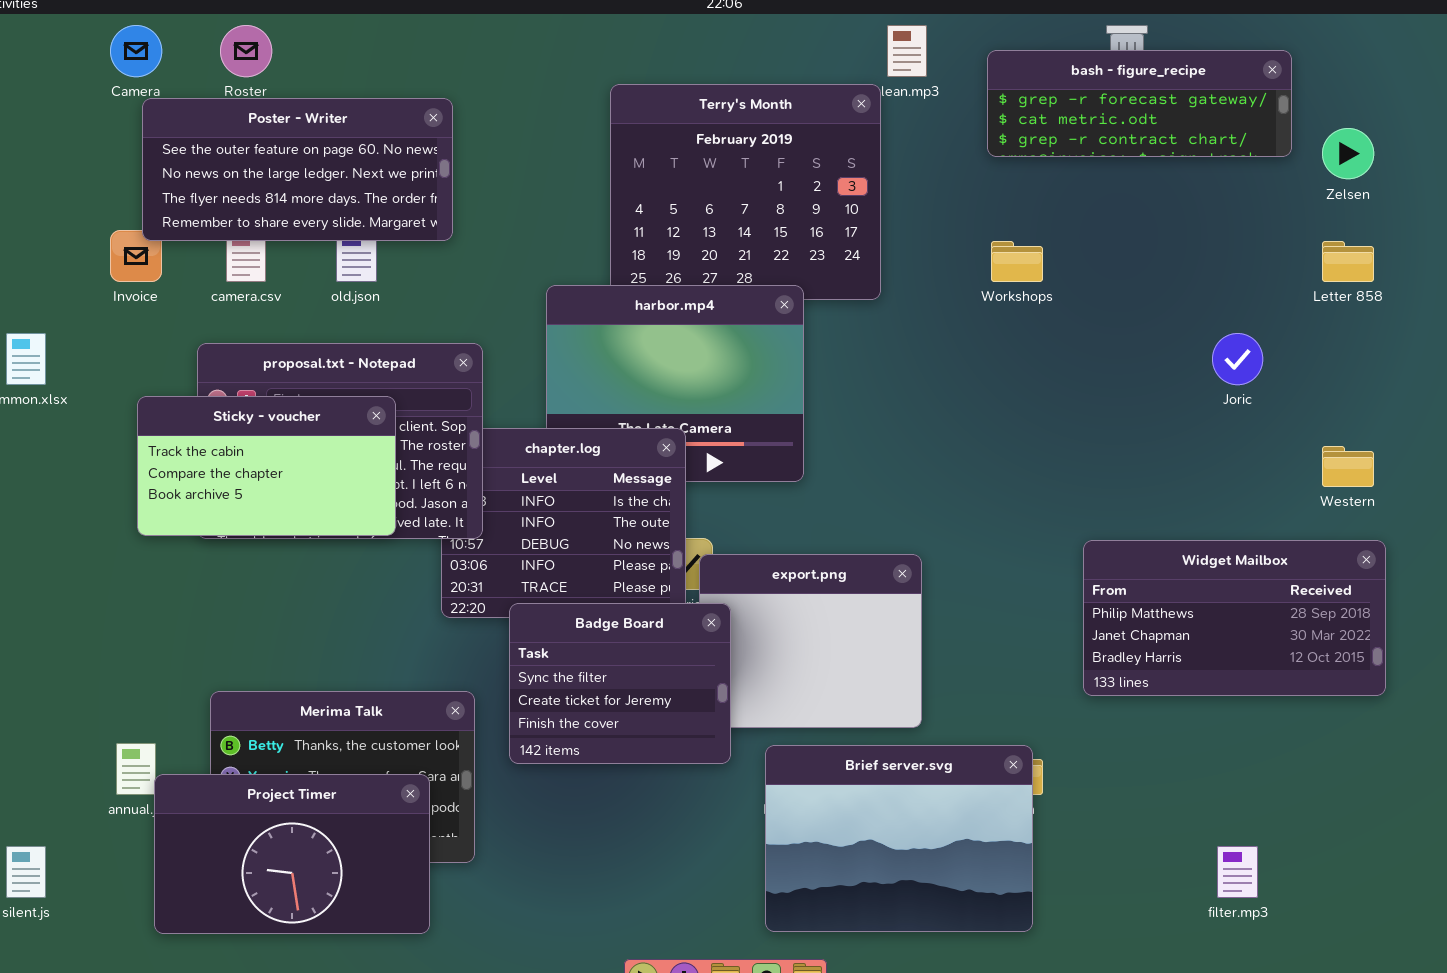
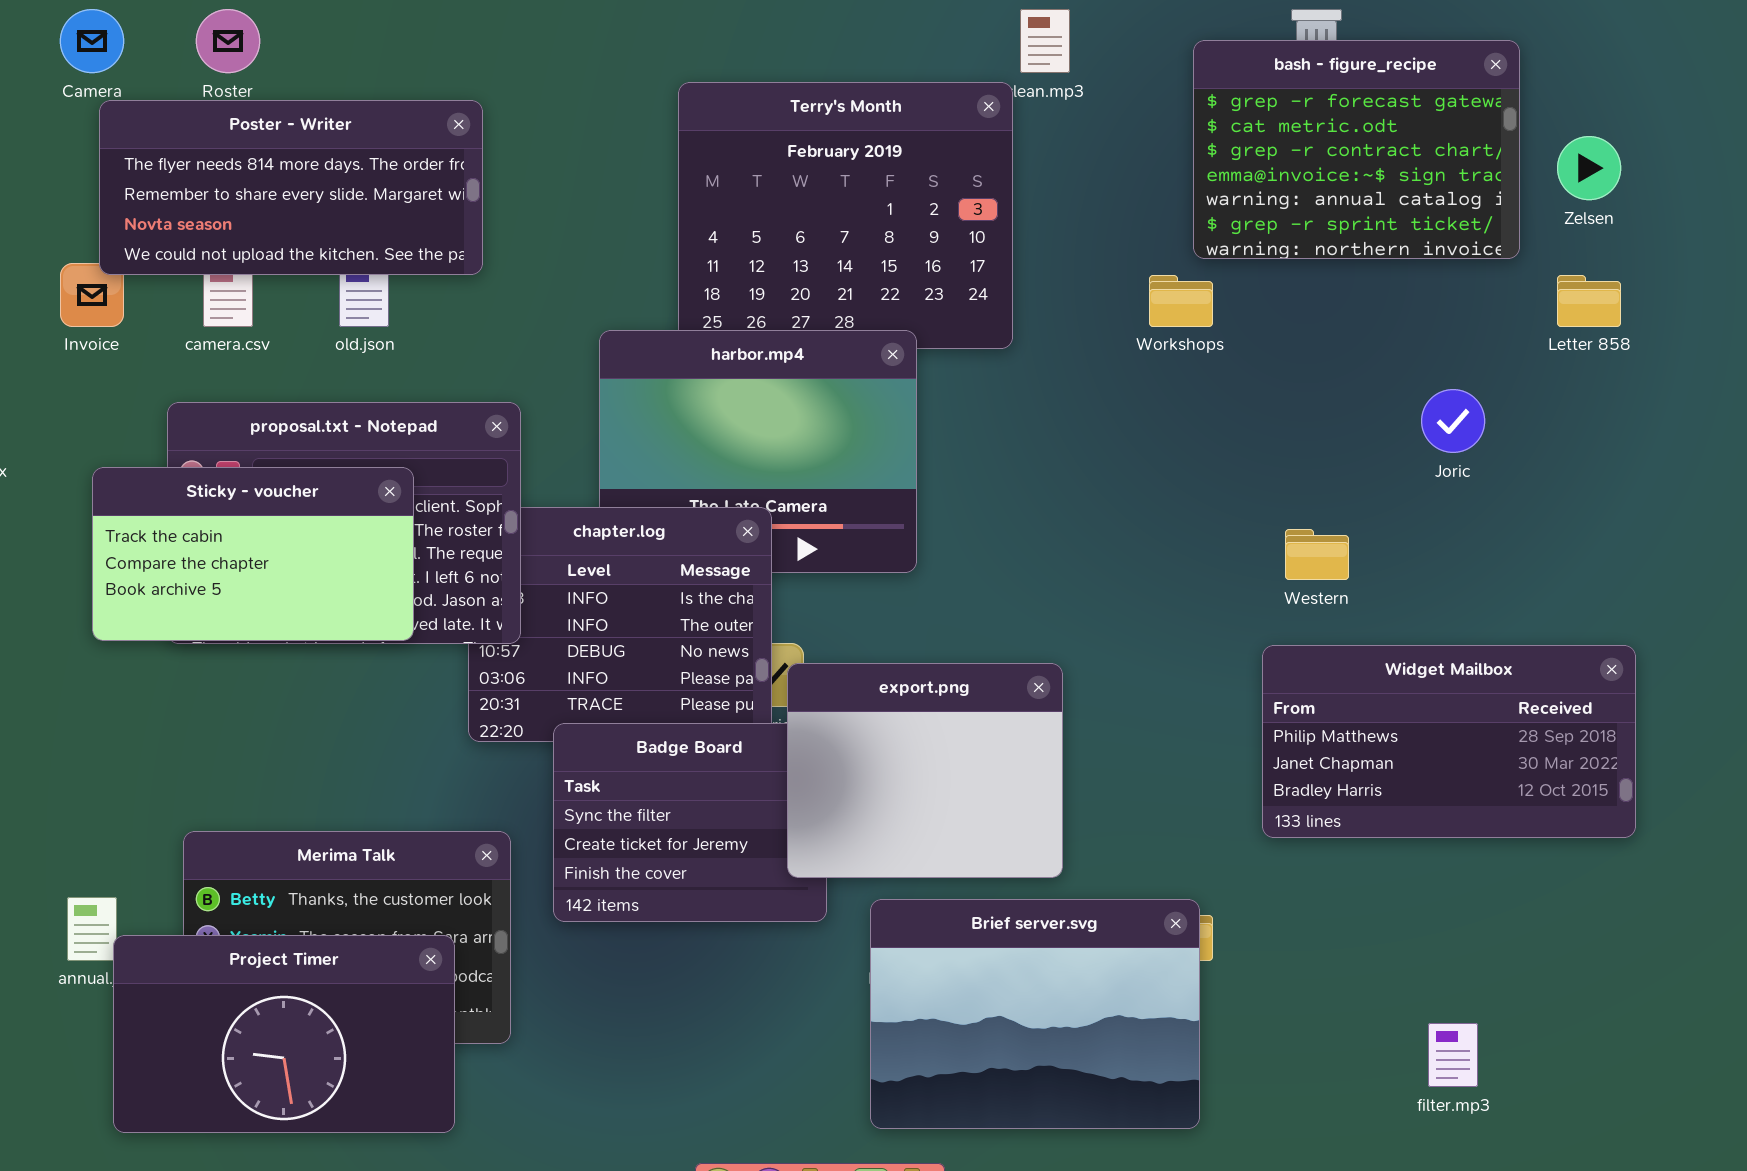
bash - figure_recipe: [987,50,1292,157] -> [1193,40,1520,259], resized
Poster - Writer: [142,98,453,241] -> [99,100,483,275], scrolled down 2 rows
Western: [1322,446,1374,487] -> [1285,529,1349,580], moved
export.png: [699,554,922,728] -> [787,663,1063,878], raised

